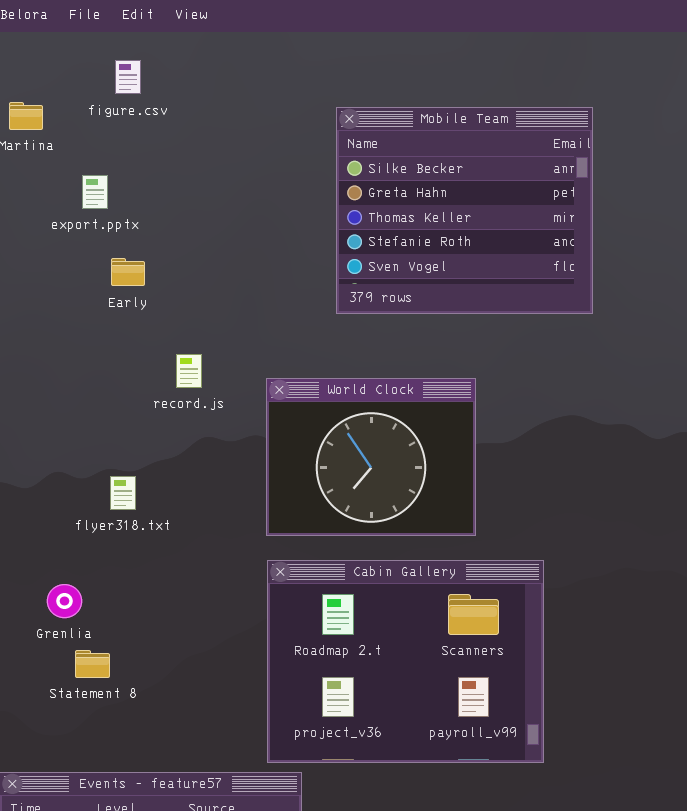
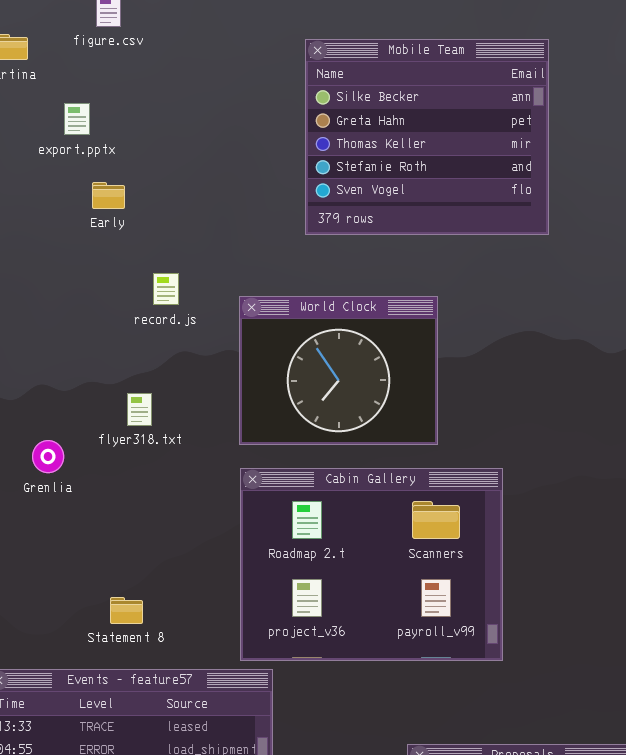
flyer318.txt: [110,476,136,510] -> [127,393,152,426], moved
Grenlia: [47,584,82,618] -> [32,440,64,473], moved
Statement 8: [75,650,110,678] -> [110,597,143,624], moved

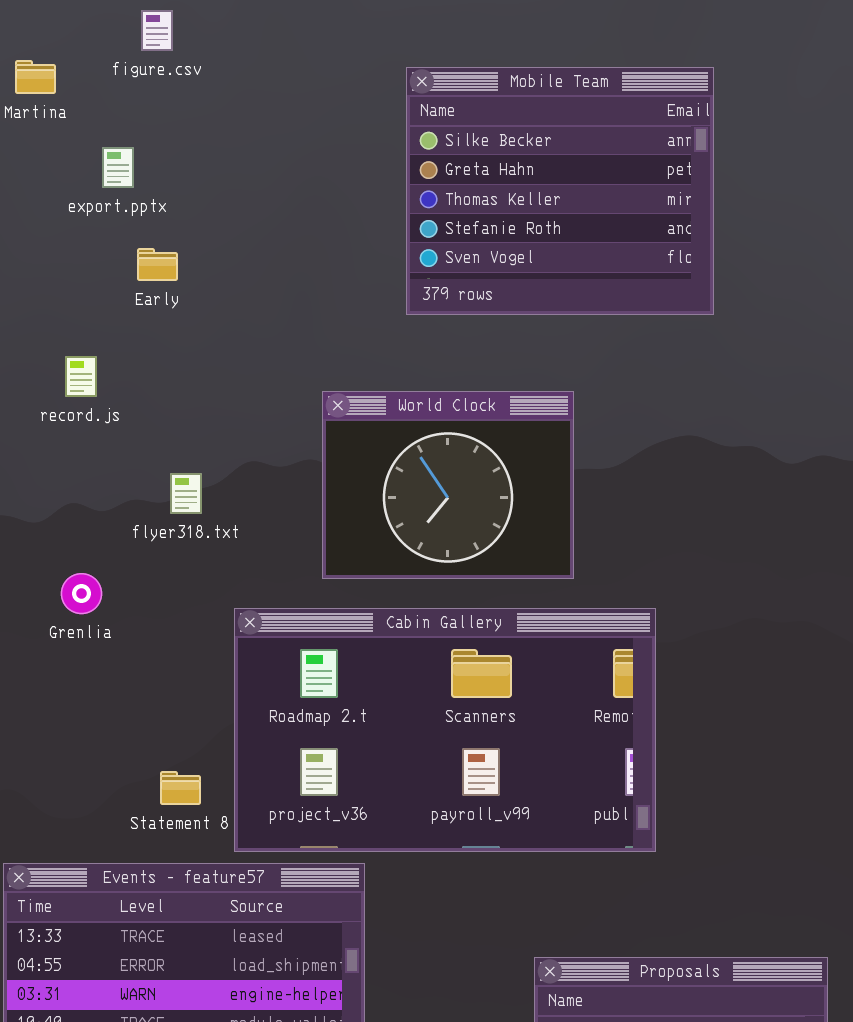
record.js: [153,273,179,305] -> [65,356,97,397], moved
flyer318.txt: [127,393,152,426] -> [170,473,202,514], moved
Cabin Gallery: [240,468,503,661] -> [234,608,656,852], resized

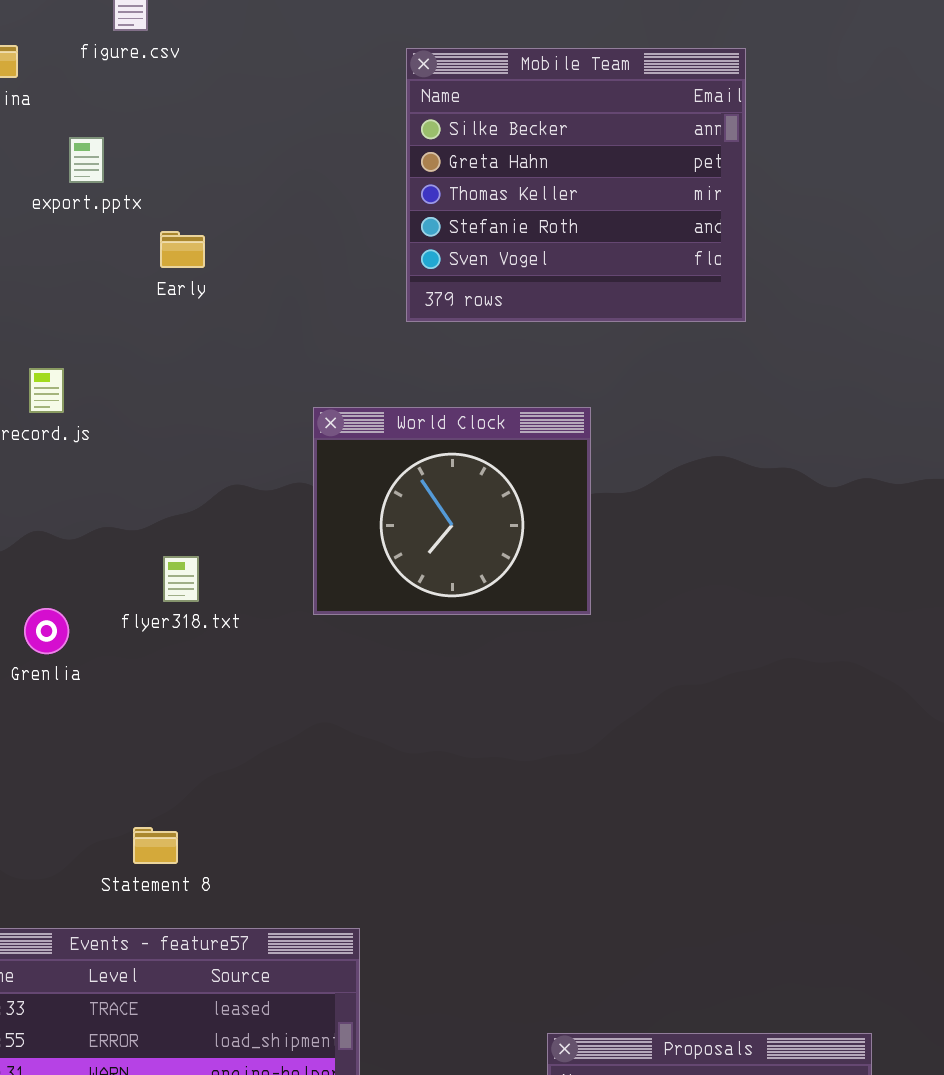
Early: [137,248,178,281] -> [160,231,205,268], moved
flyer318.txt: [170,473,202,514] -> [163,556,199,602], moved
Cabin Gallery: [234,608,656,852] -> none, closed

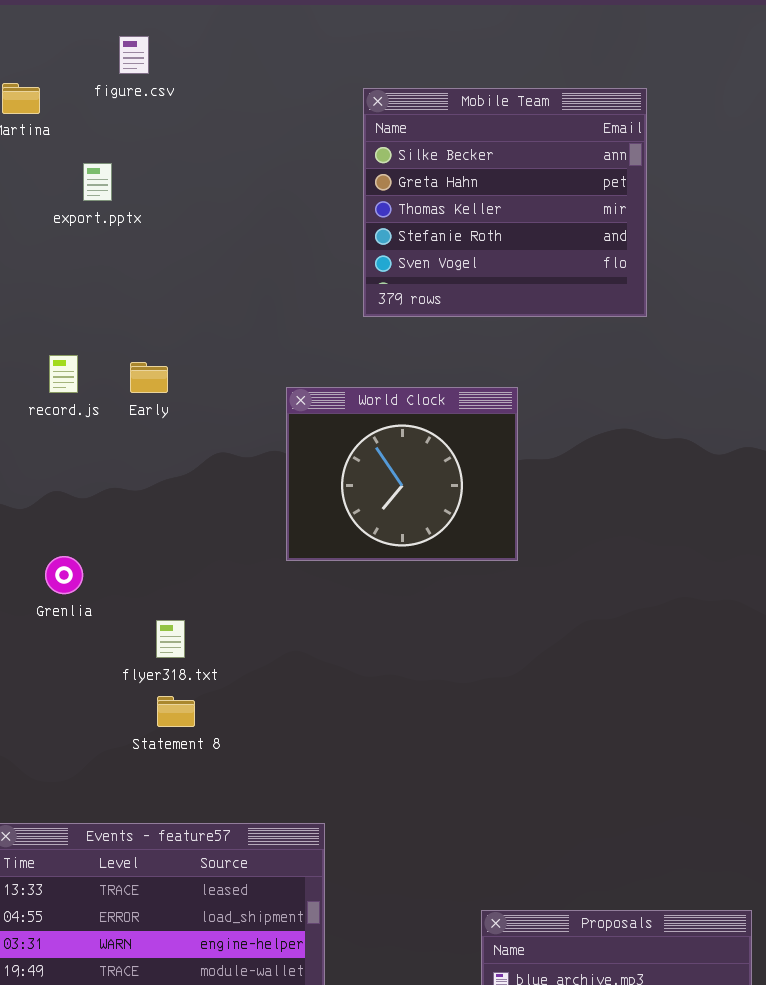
Early: [160,231,205,268] -> [130,362,168,393], moved
flyer318.txt: [163,556,199,602] -> [156,620,185,658], moved
Statement 8: [133,827,178,864] -> [157,696,195,727], moved

